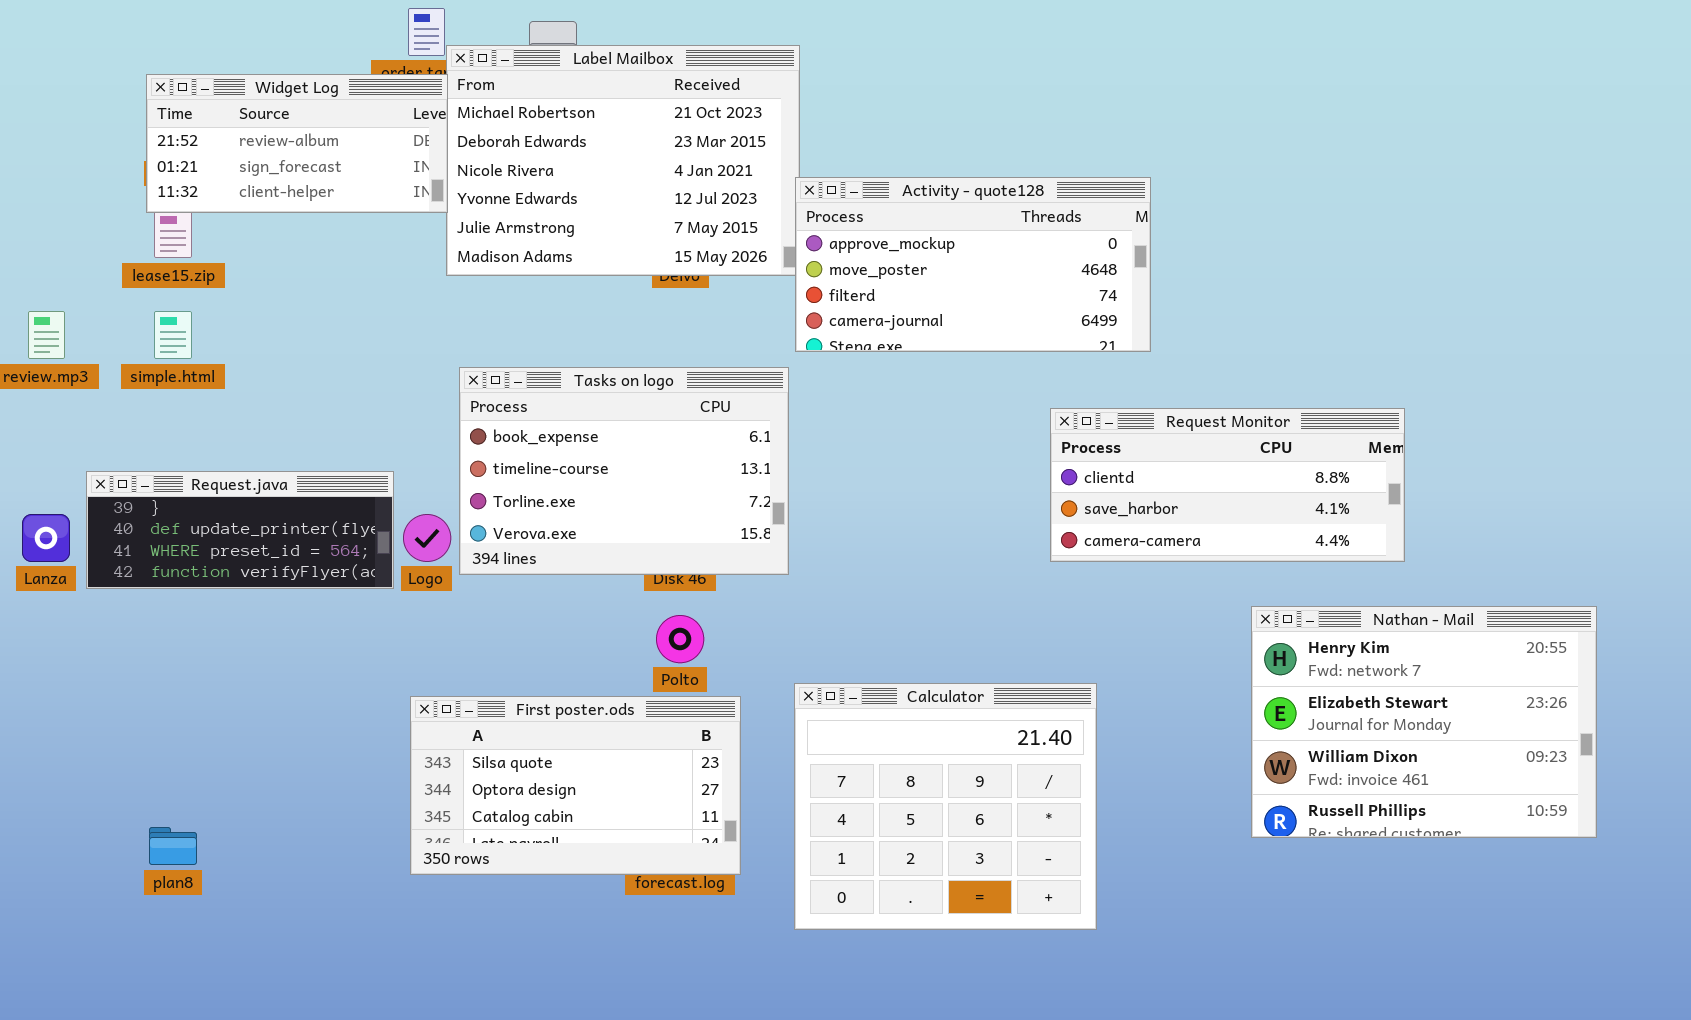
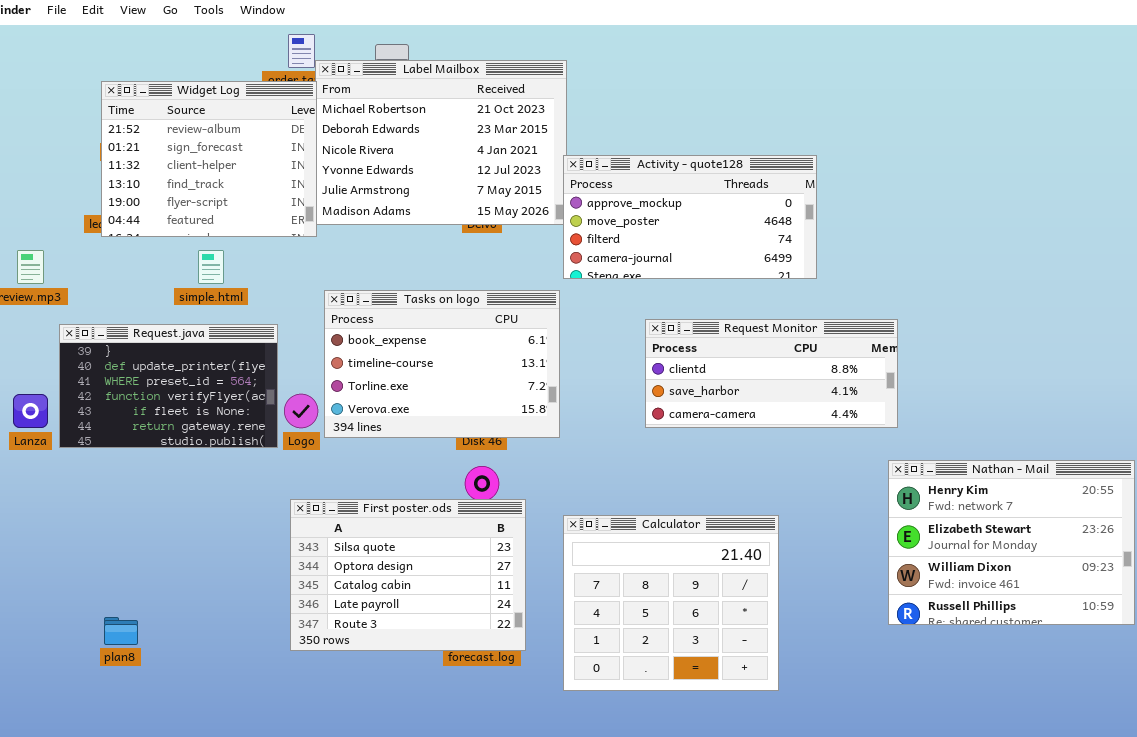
Widget Log: [146,74,448,213] -> [101,81,317,237], resized
simple.html: [154,311,192,359] -> [198,250,224,284], moved
Request Monitor: [1050,408,1405,562] -> [645,319,898,428], moved
Request.java: [86,471,394,589] -> [59,324,278,448], resized
First poster.ods: [410,696,741,875] -> [290,499,526,651], resized

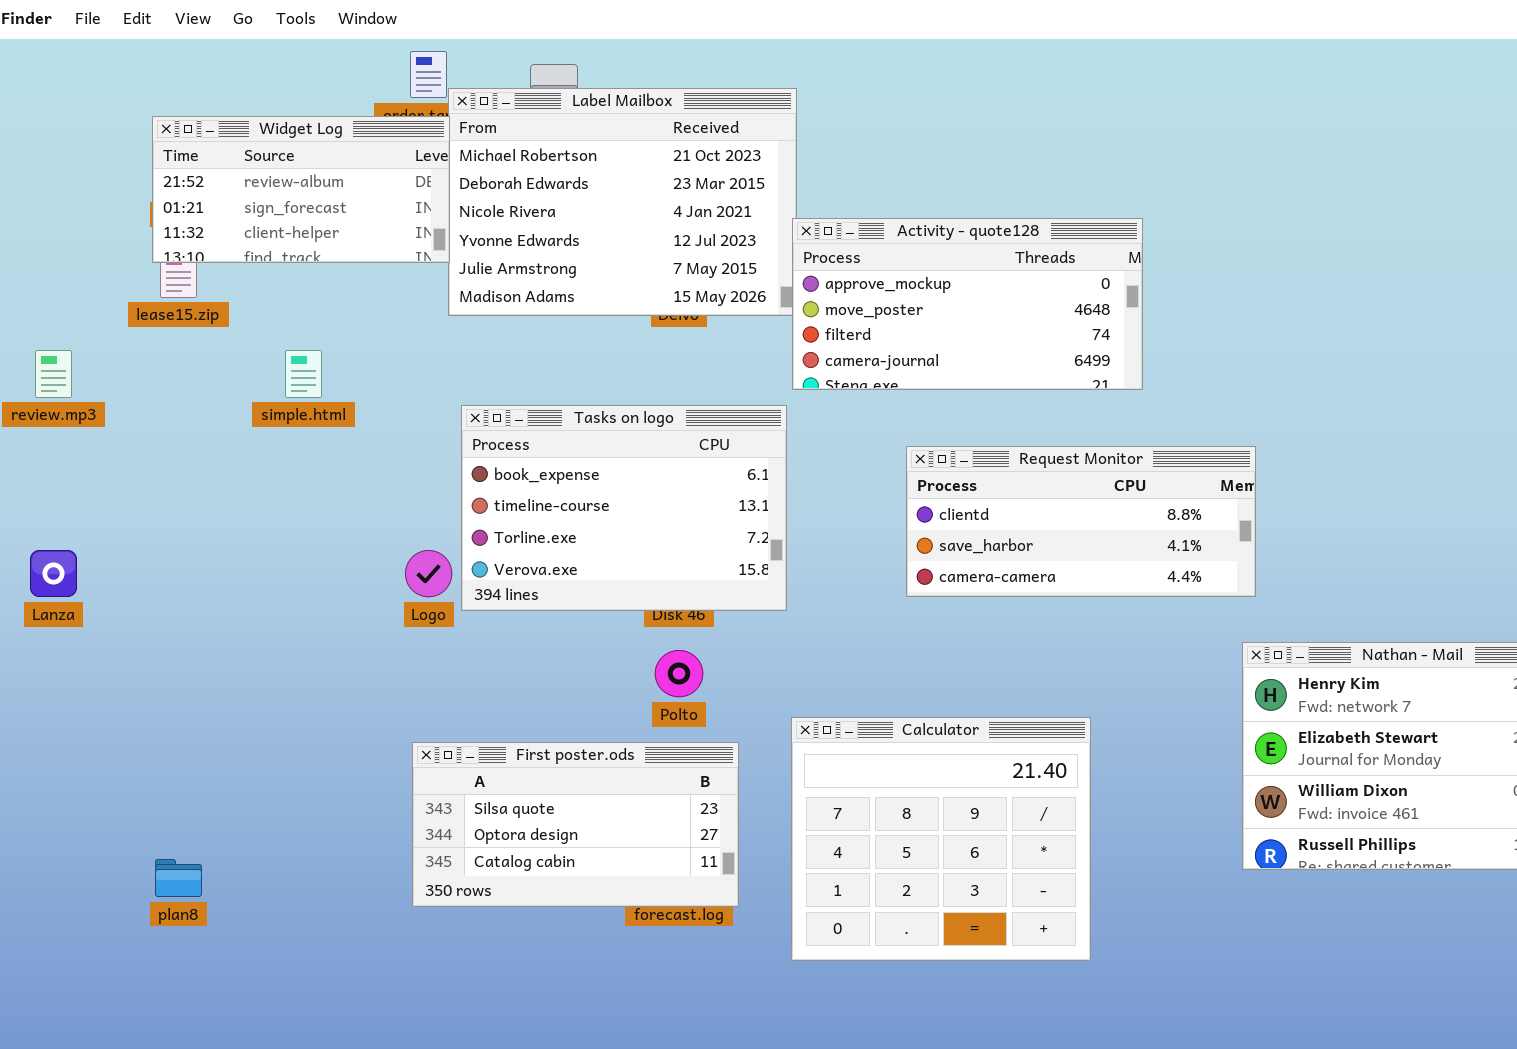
Widget Log: [101,81,317,237] -> [152,116,450,263], resized
Request.java: [59,324,278,448] -> none, closed
First poster.ods: [290,499,526,651] -> [412,742,739,907], resized

